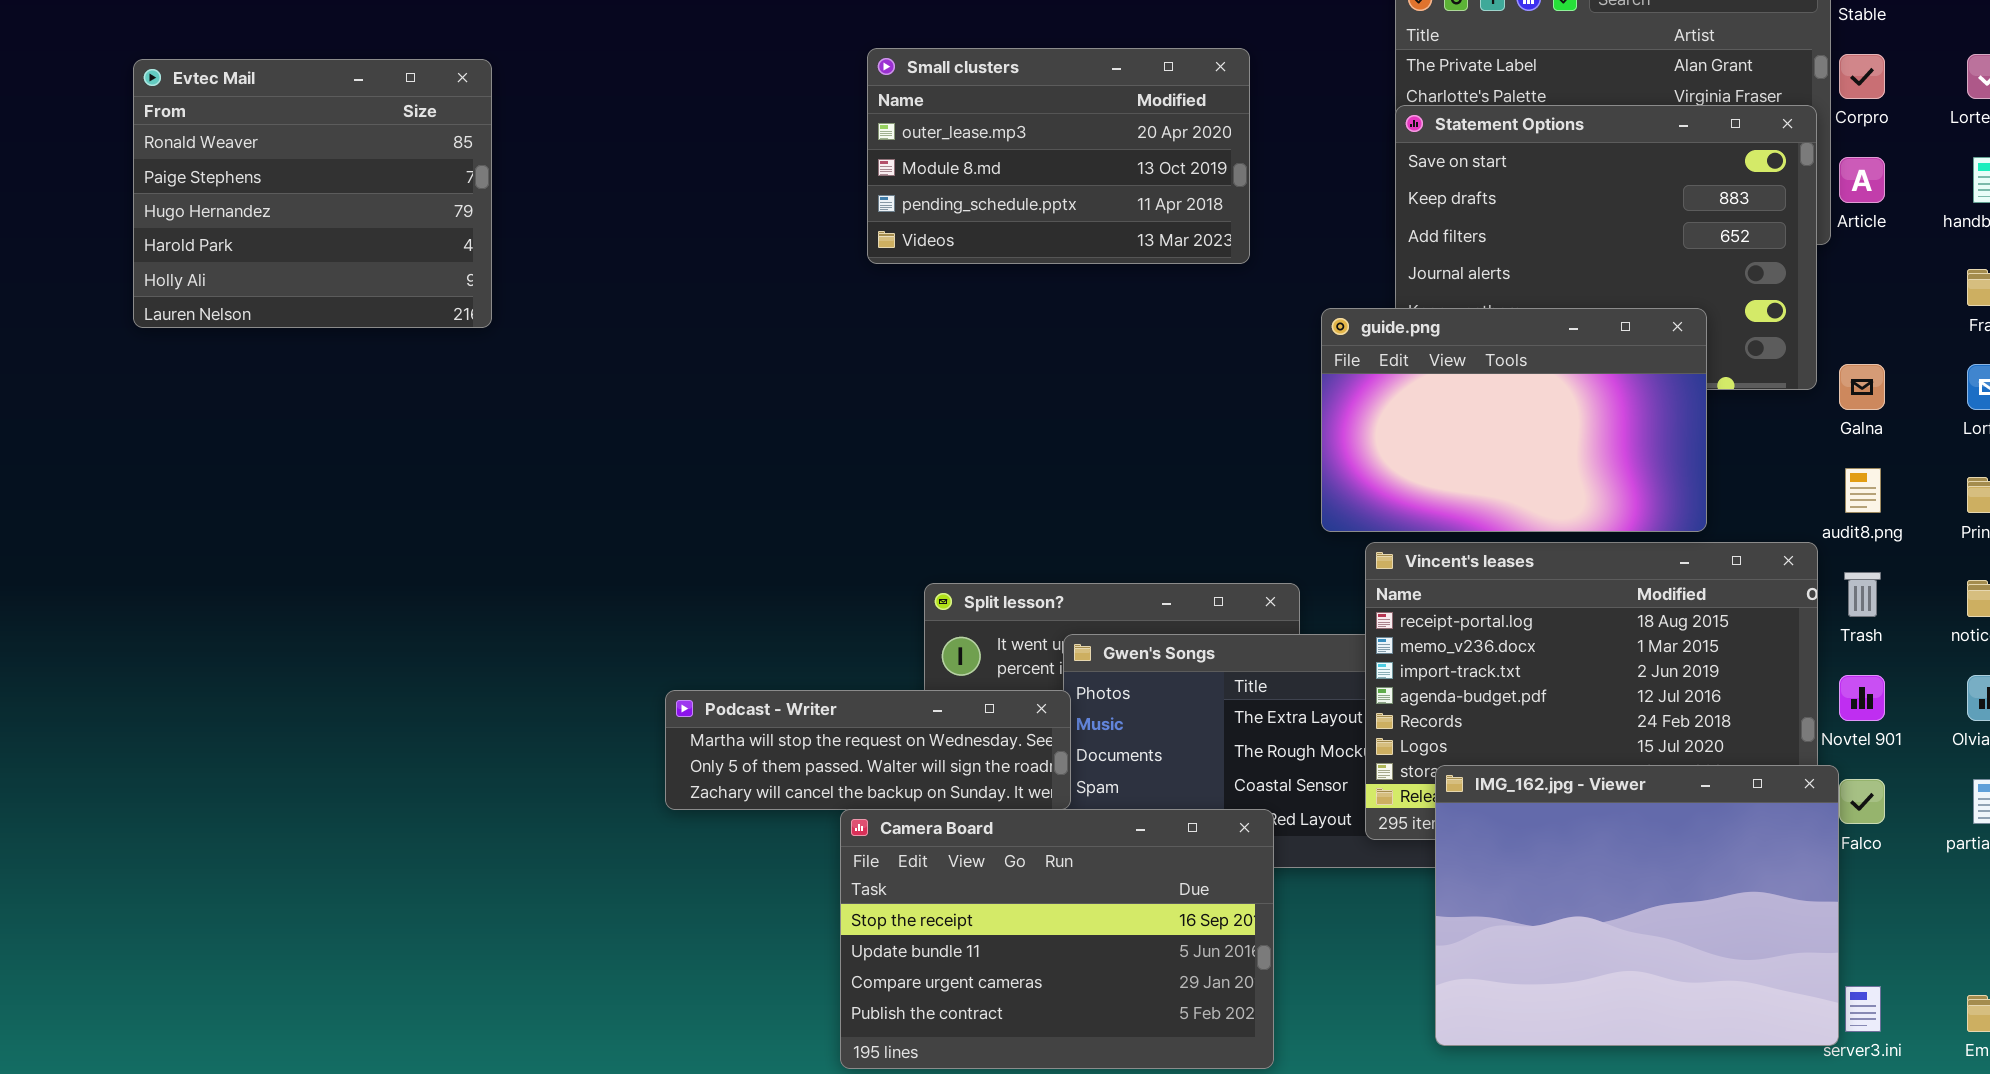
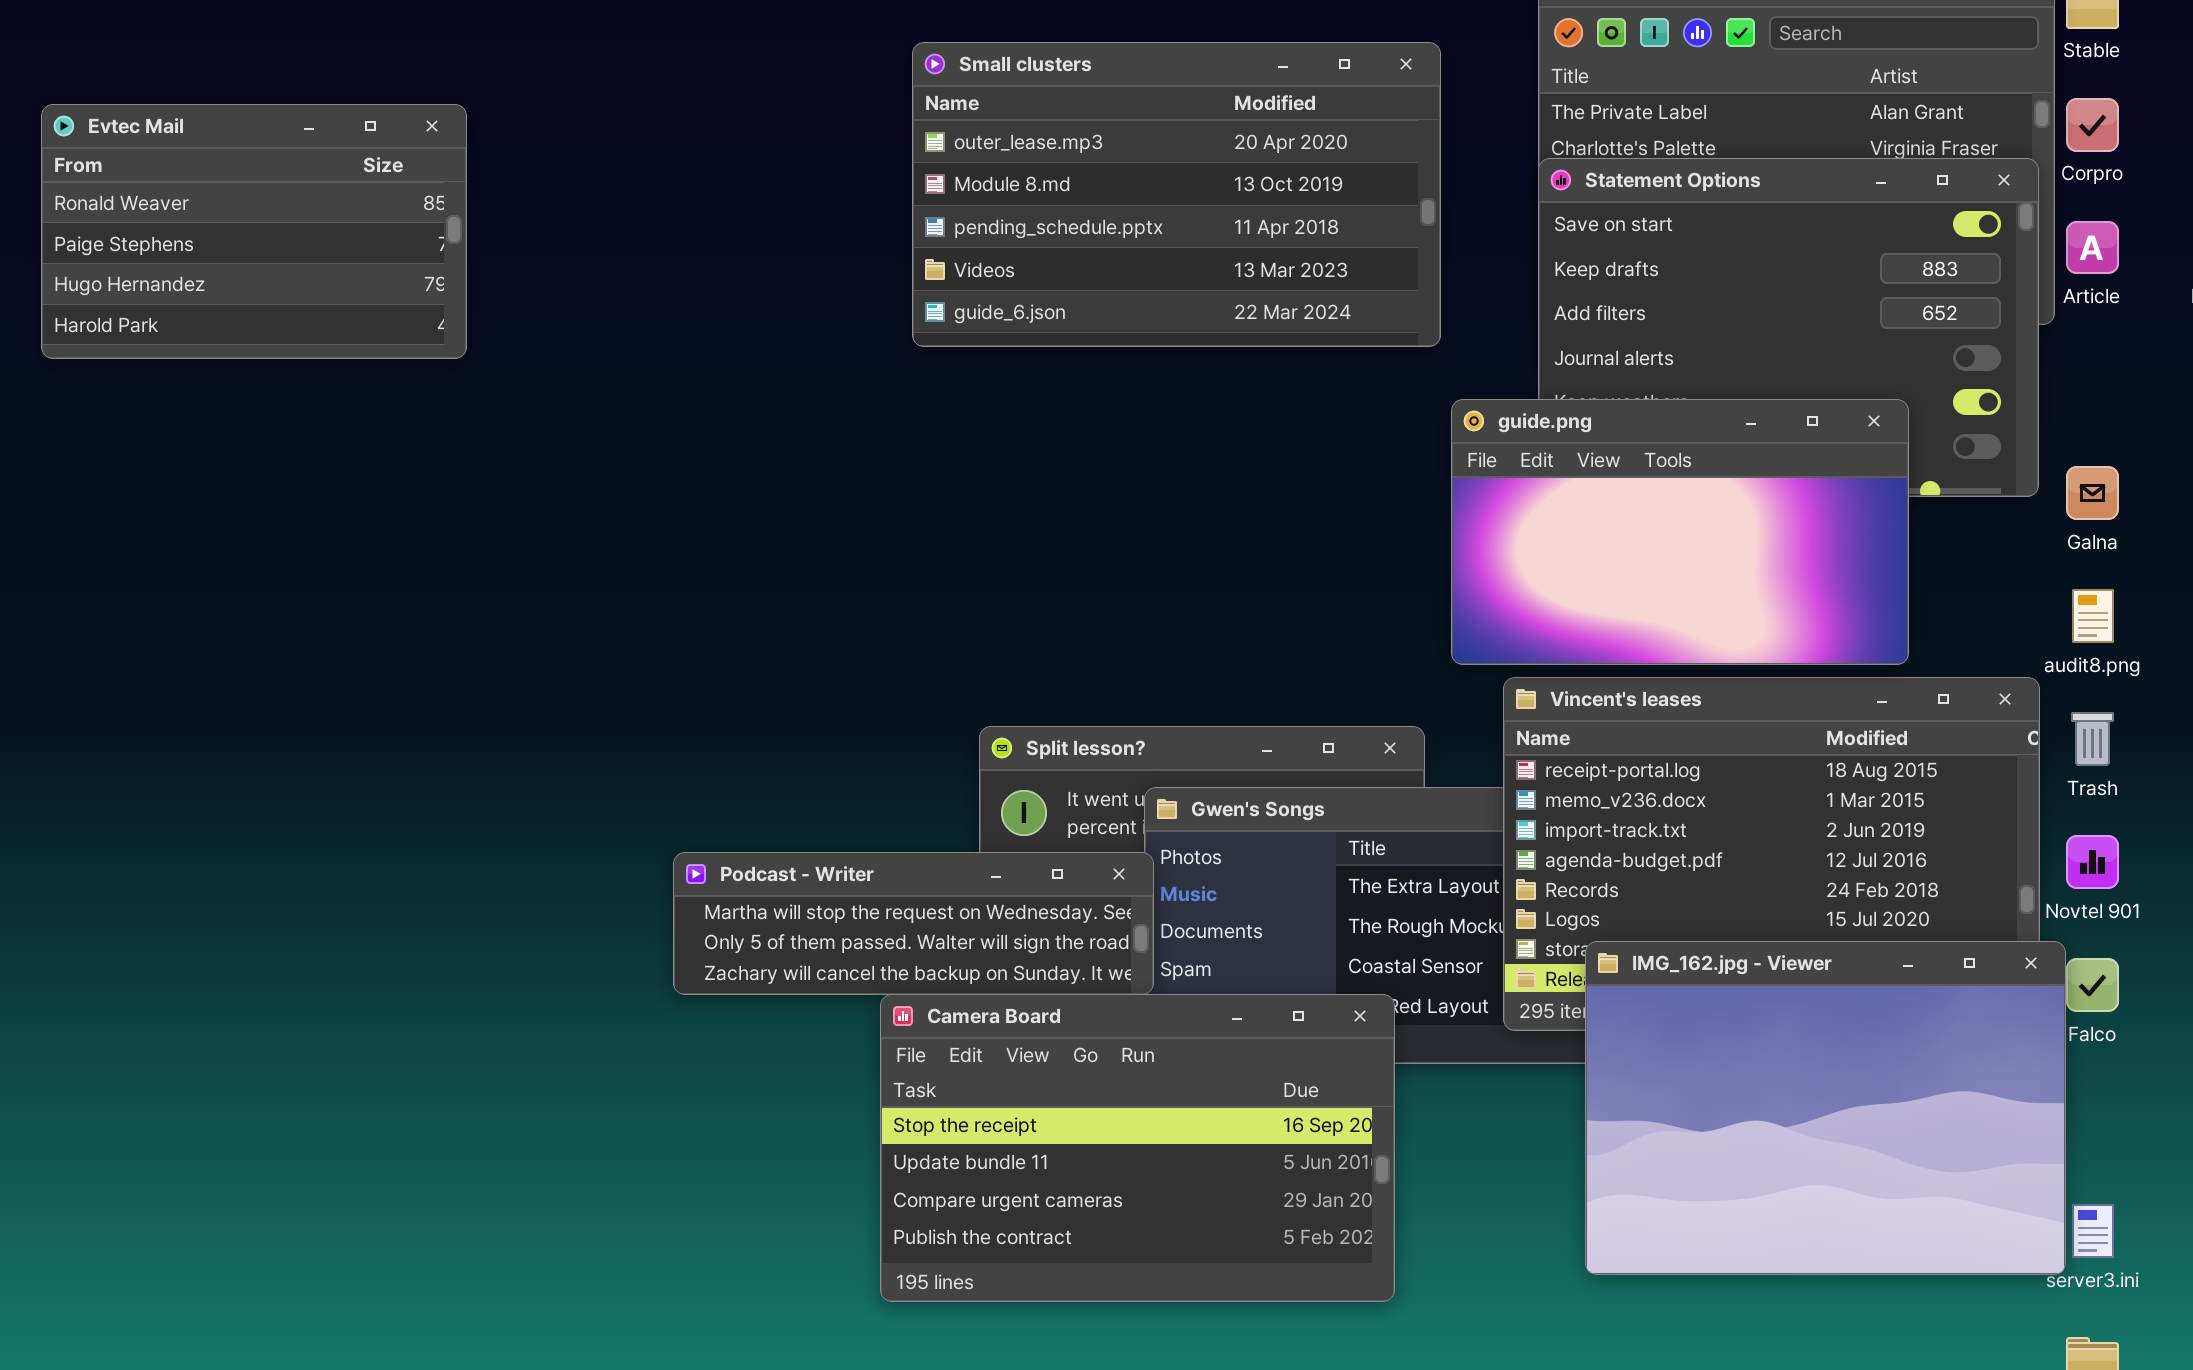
Small clusters: [867,48,1250,264] -> [912,42,1441,347], resized
Evtec Mail: [133,59,492,328] -> [41,104,467,359], resized

